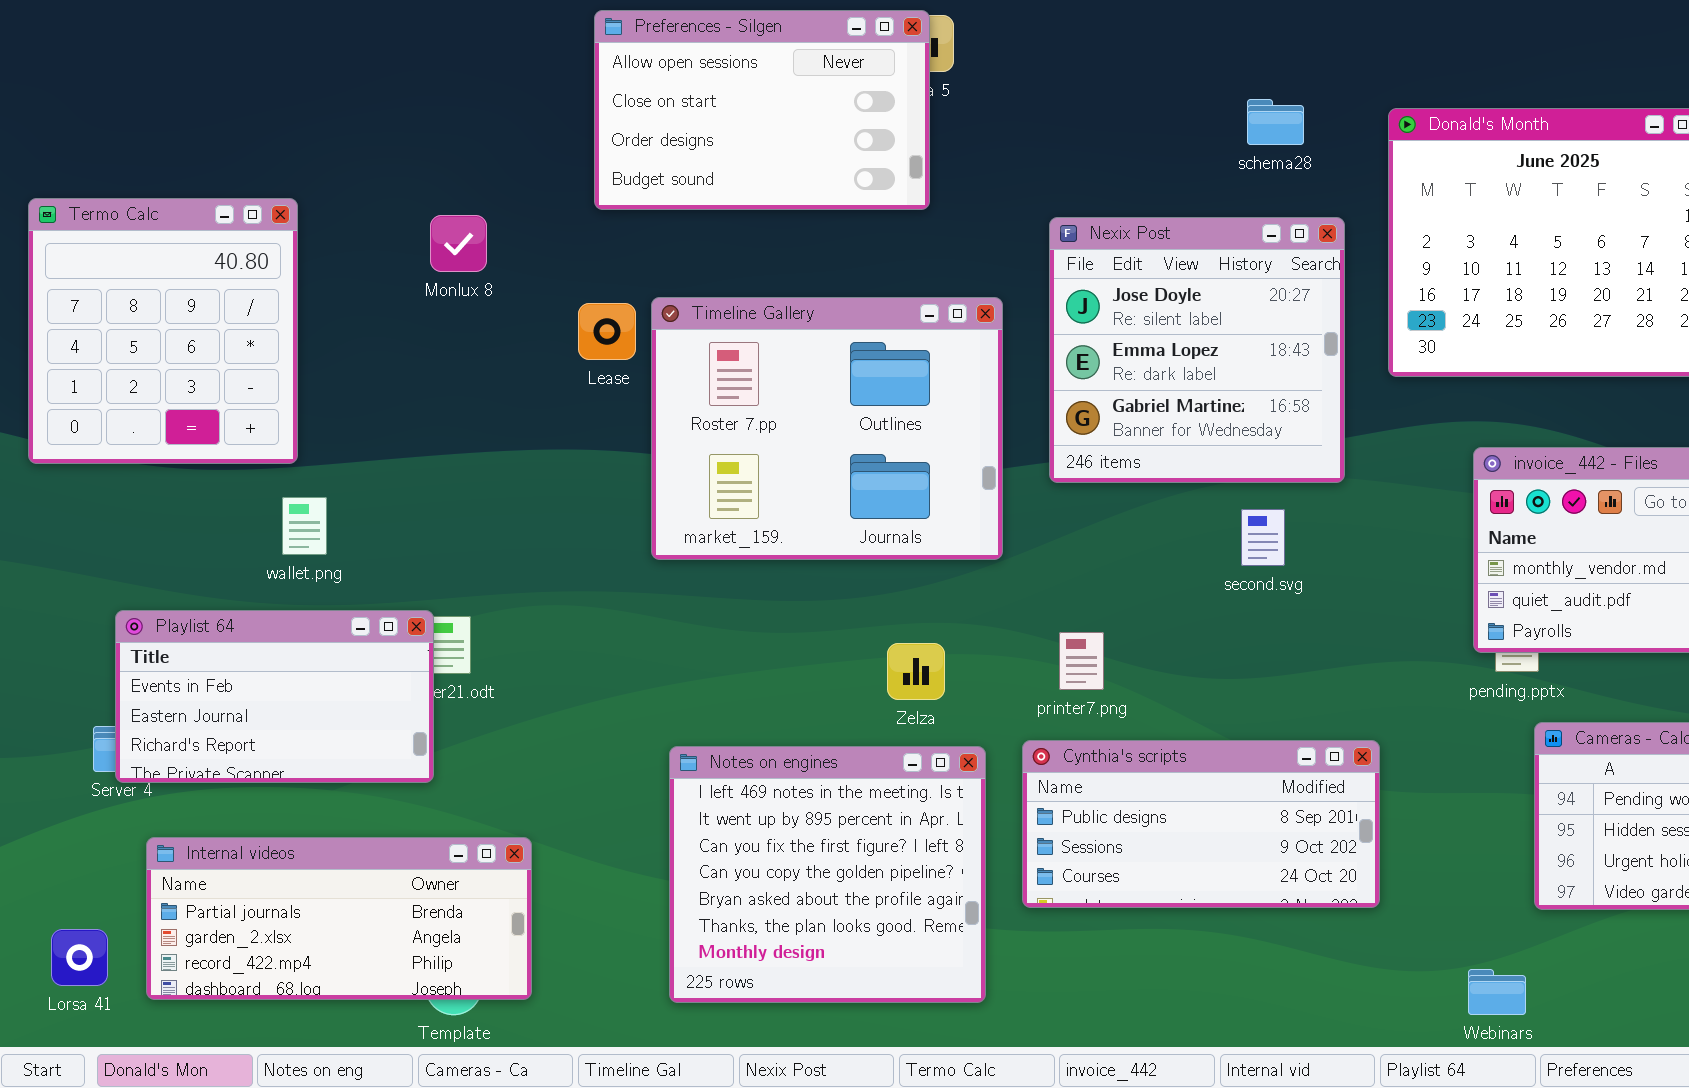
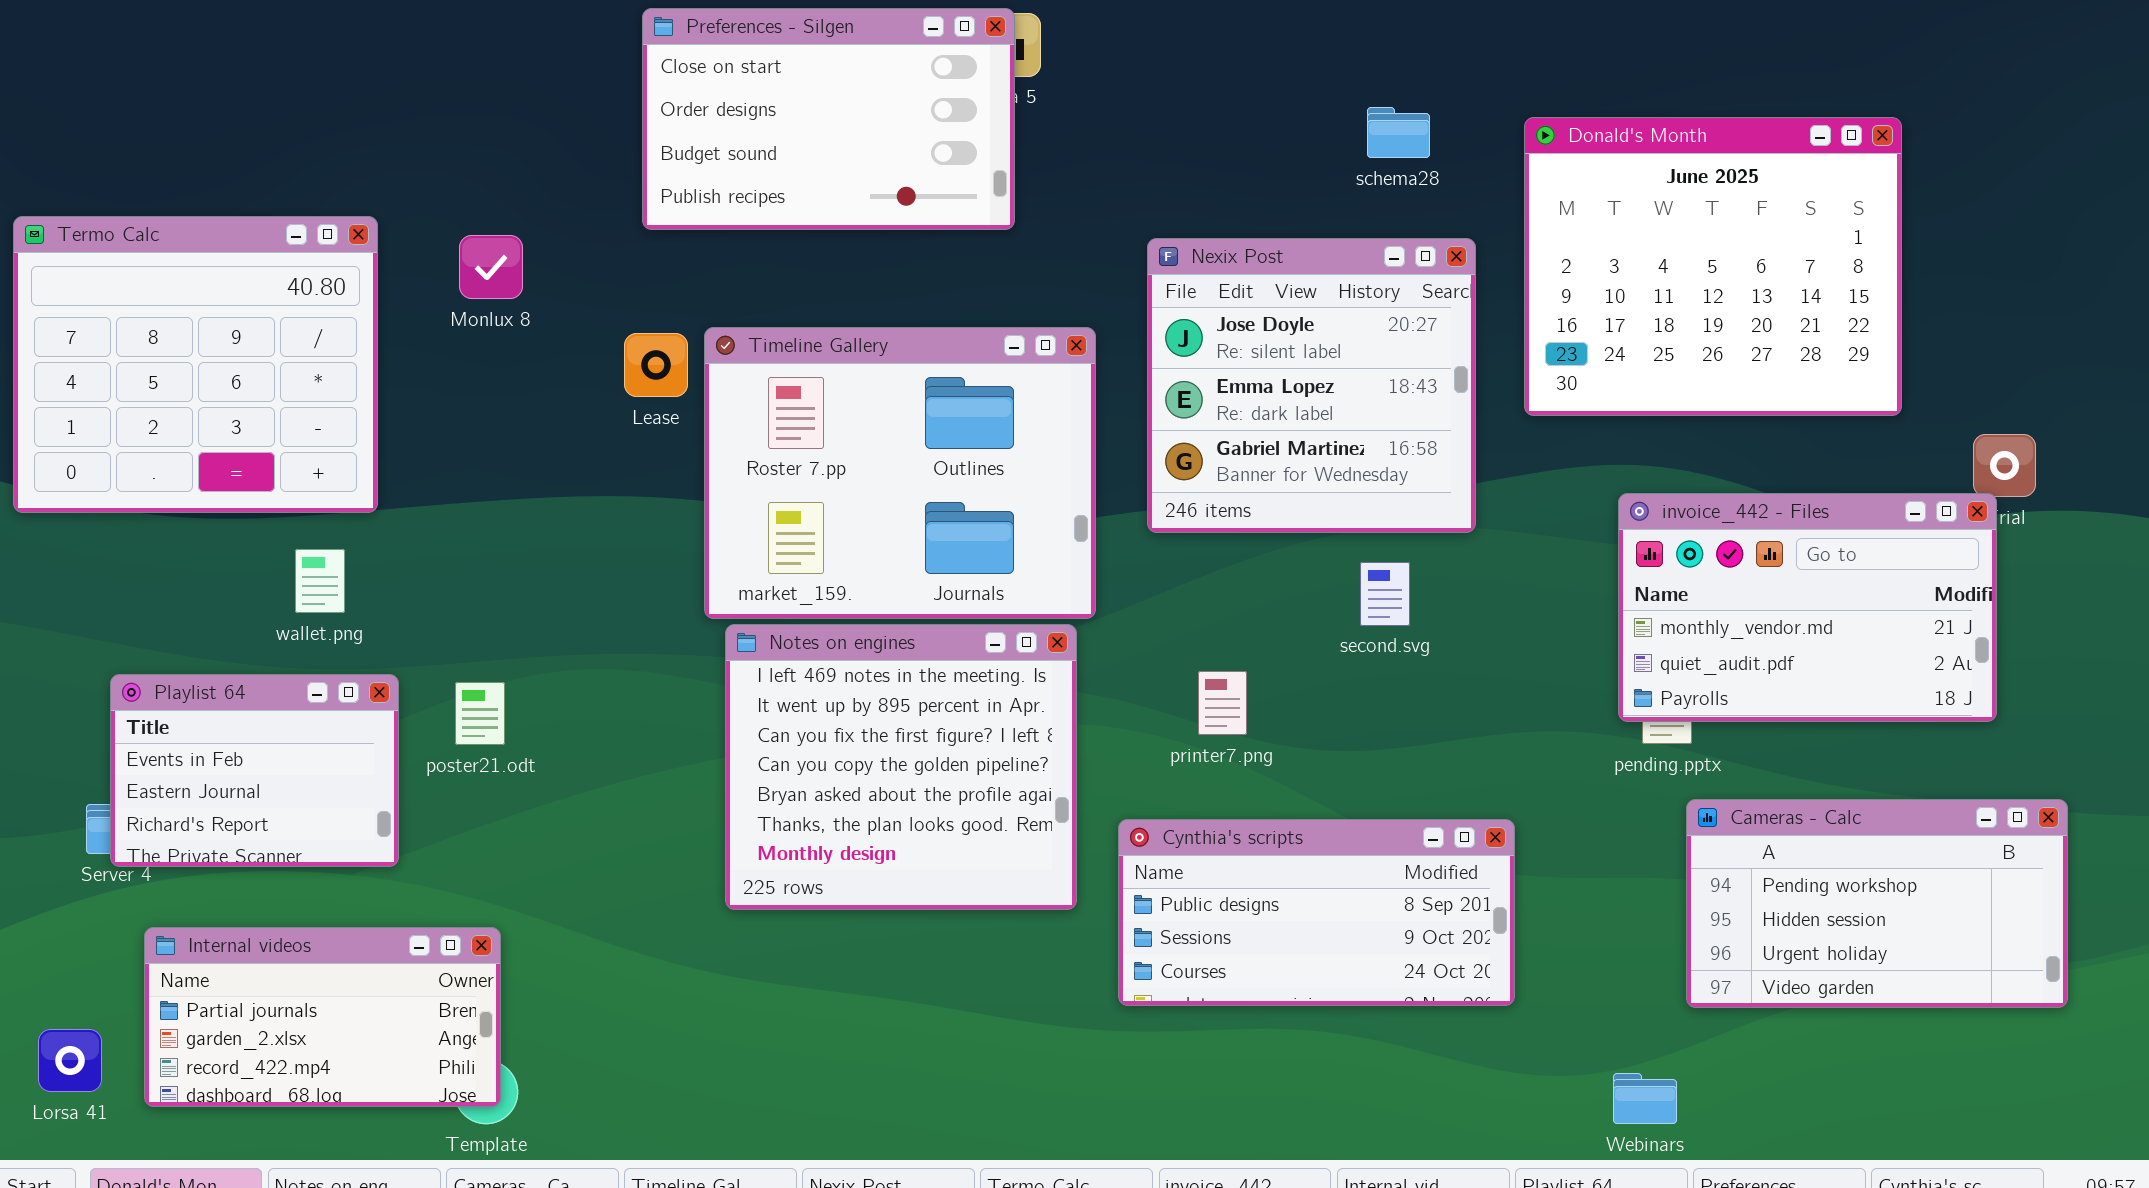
Preferences - Silgen: [594,10,930,210] -> [642,8,1015,230], scrolled down 1 row
Termo Calc: [28,198,298,464] -> [13,216,378,513], resized
Playlist 64: [115,610,434,783] -> [110,674,399,867], resized
printer7.png: [1059,632,1104,690] -> [1198,671,1247,735], moved
Notes on engines: [669,746,986,1003] -> [725,624,1077,910], moved
Internal videos: [146,837,532,1000] -> [144,927,501,1107], resized

